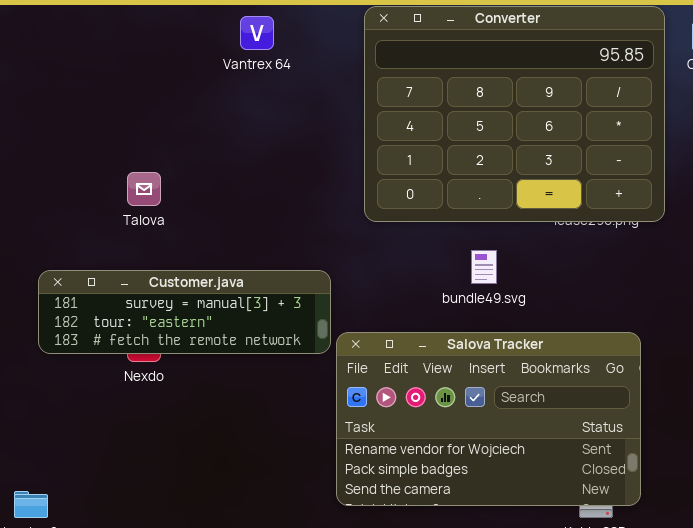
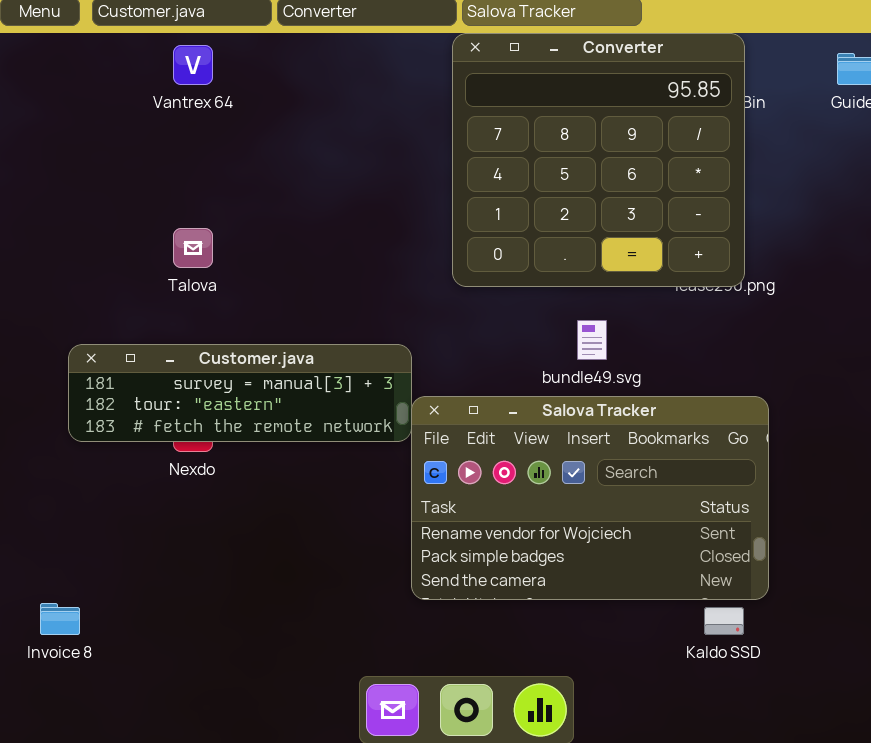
Converter: [364,6,665,222] -> [452,33,745,287], resized
Vantrex 64: [240,16,274,50] -> [173,45,213,85], moved
Salova Tracker: [336,332,641,506] -> [411,396,769,600], moved

